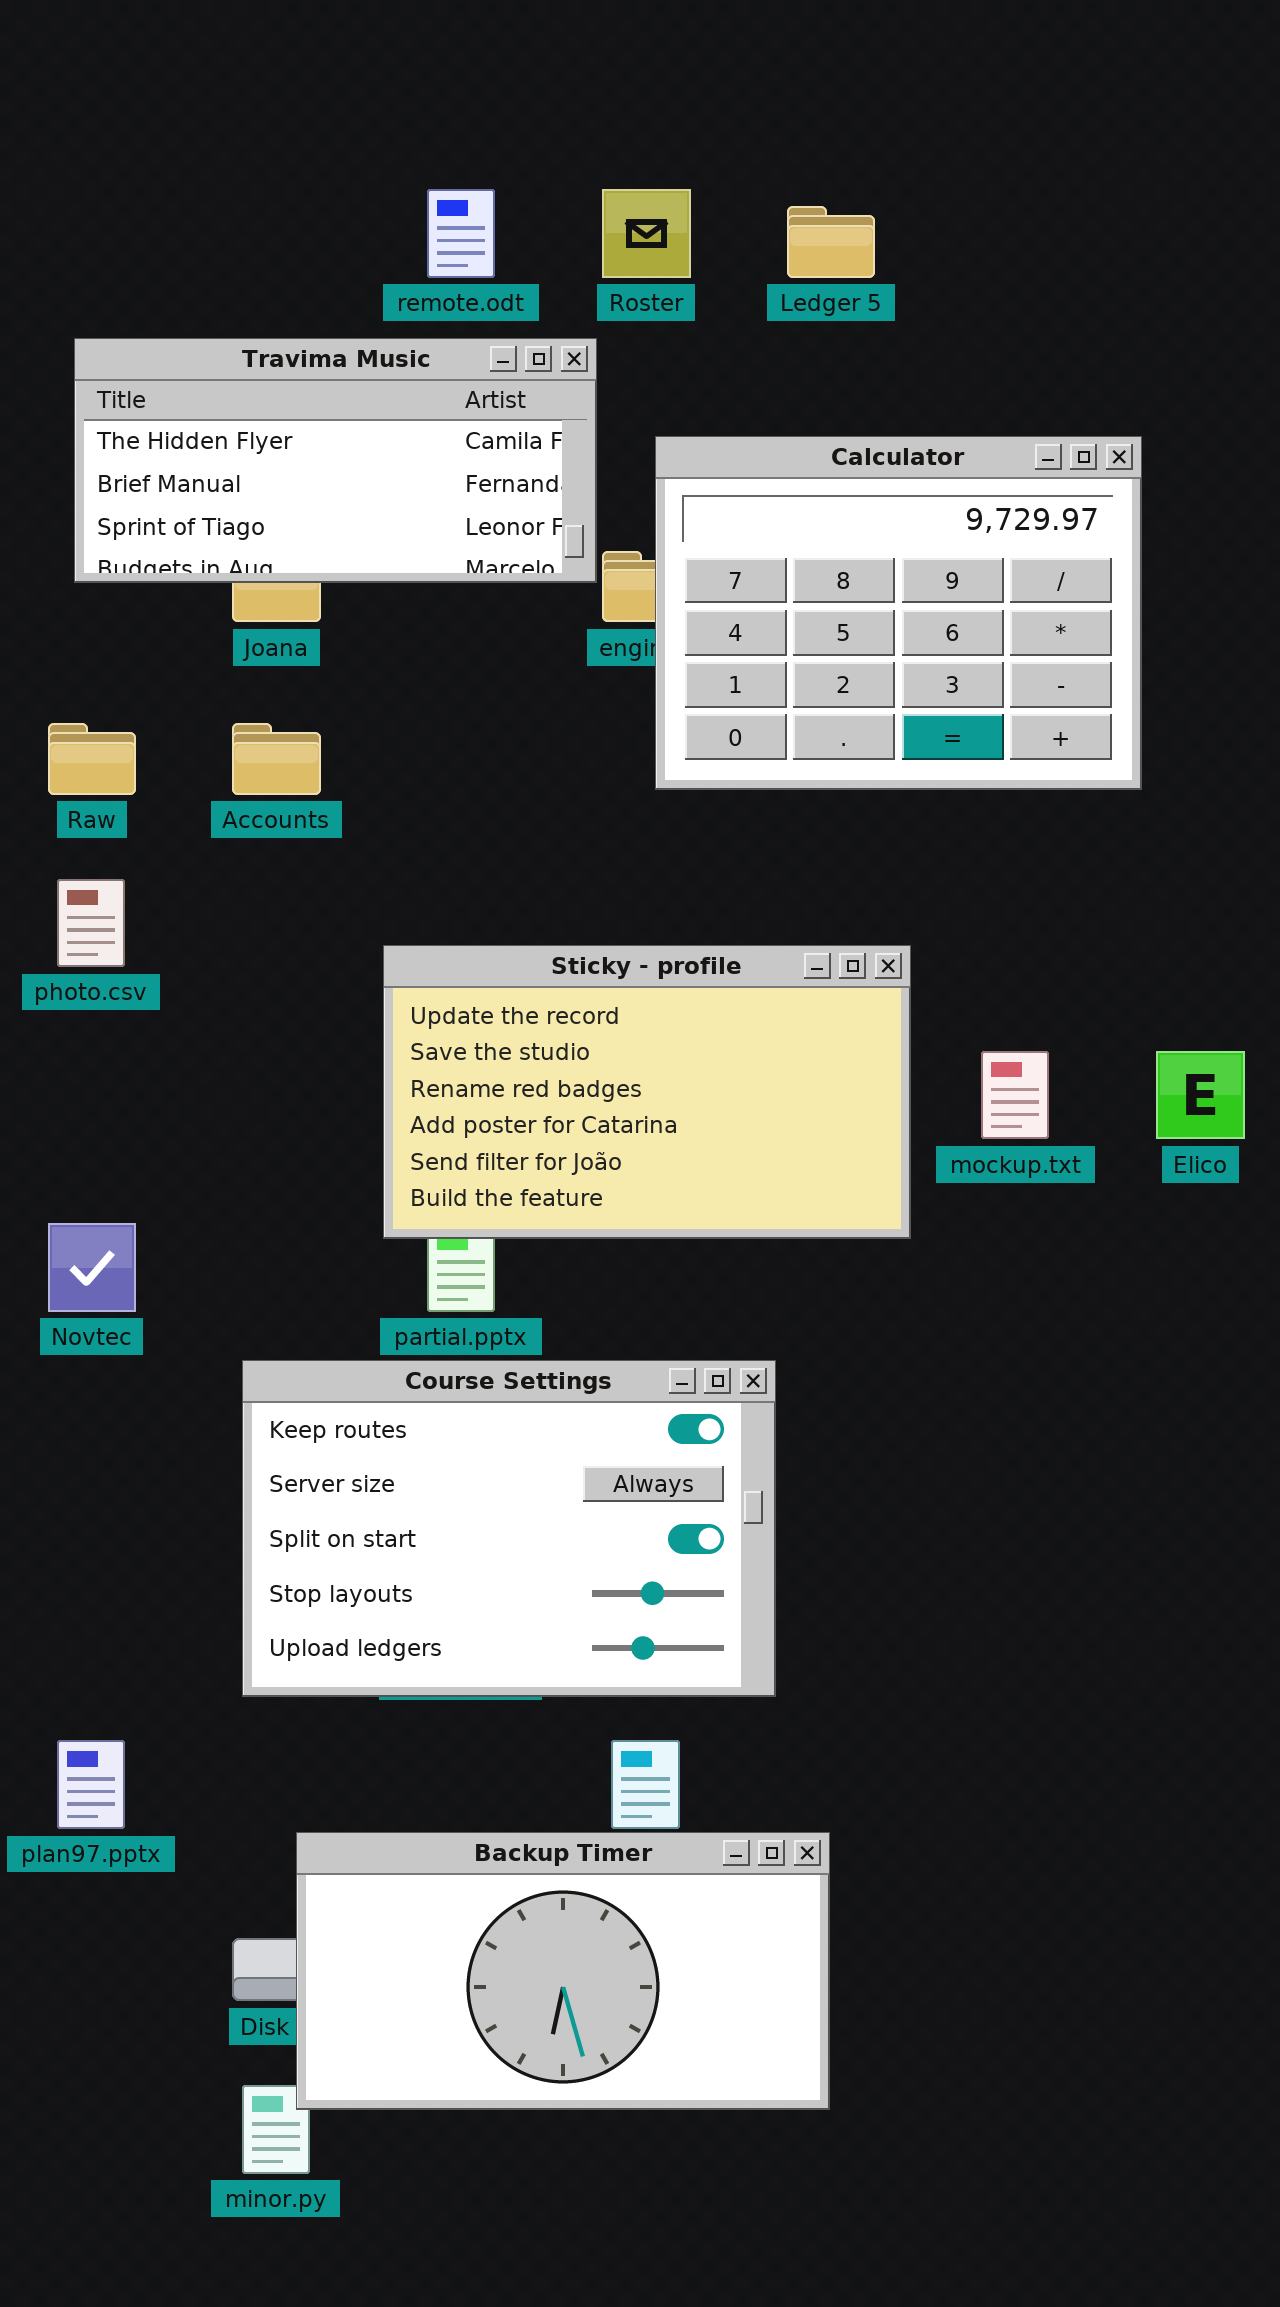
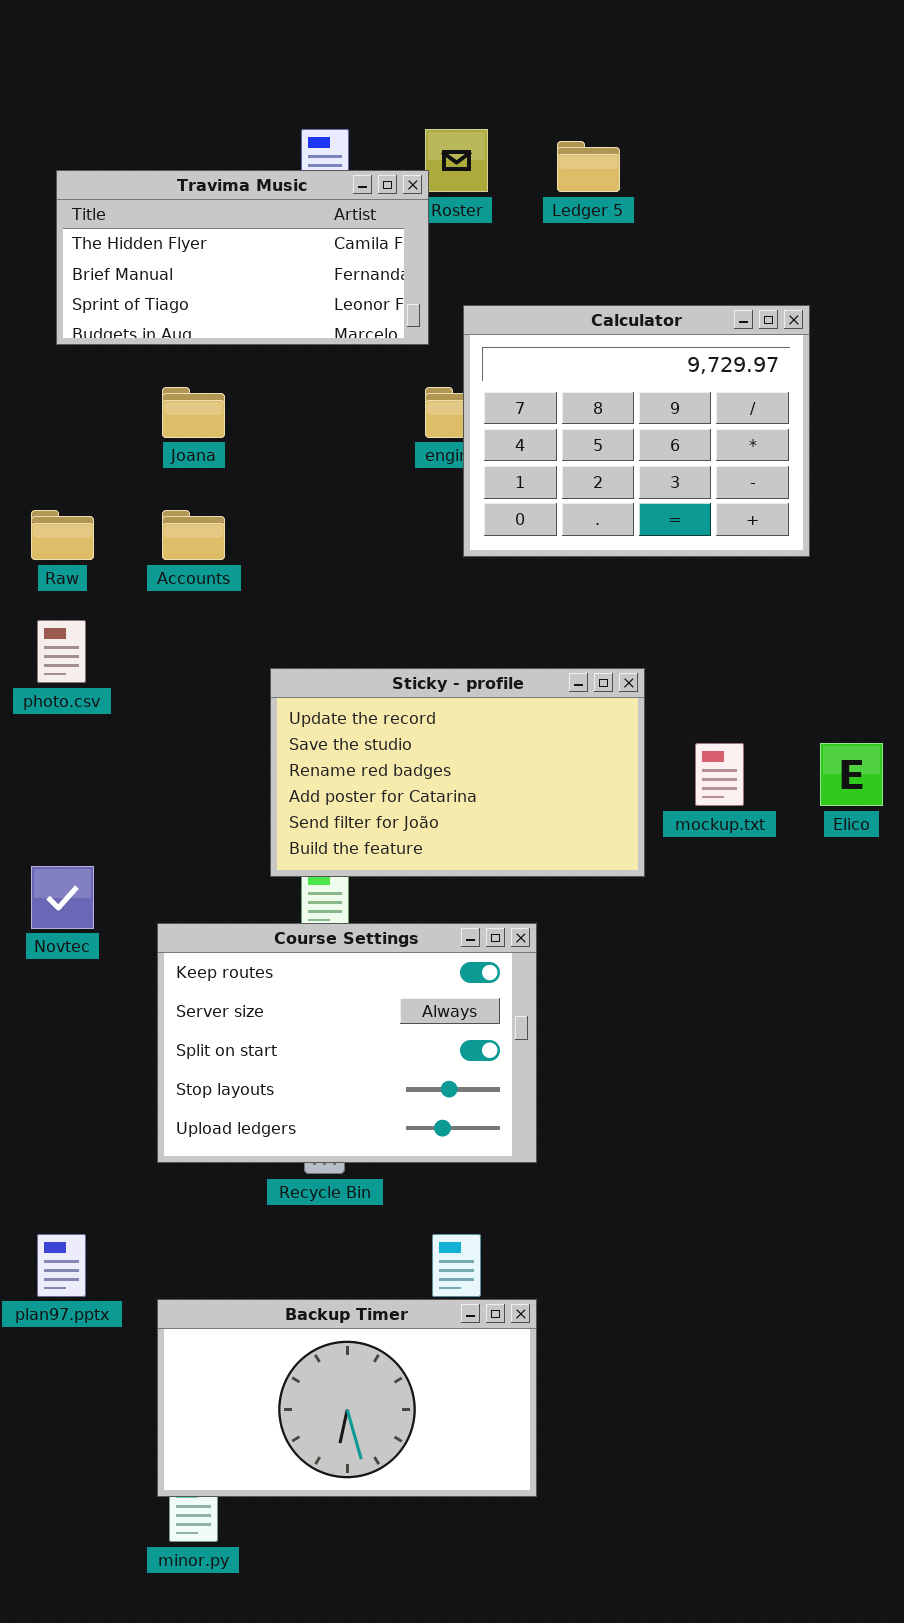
Travima Music: [74,338,597,583] -> [56,170,429,345], moved
Course Settings: [242,1360,776,1697] -> [157,923,537,1163], moved
Backup Timer: [296,1832,830,2110] -> [157,1299,537,1497], moved

